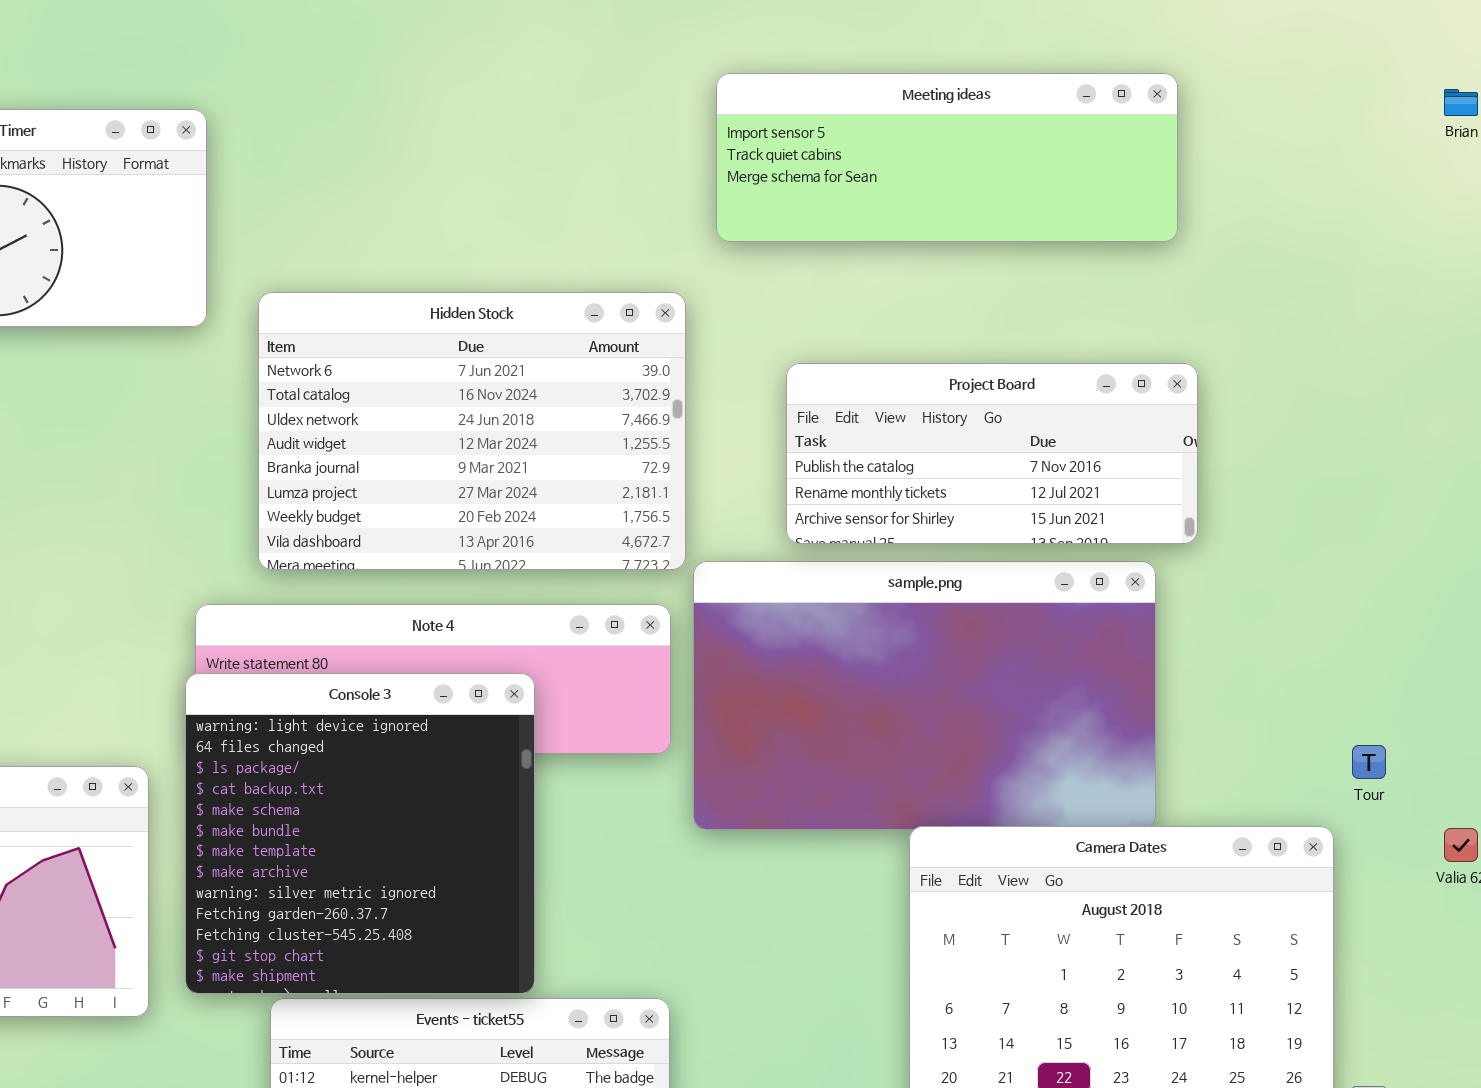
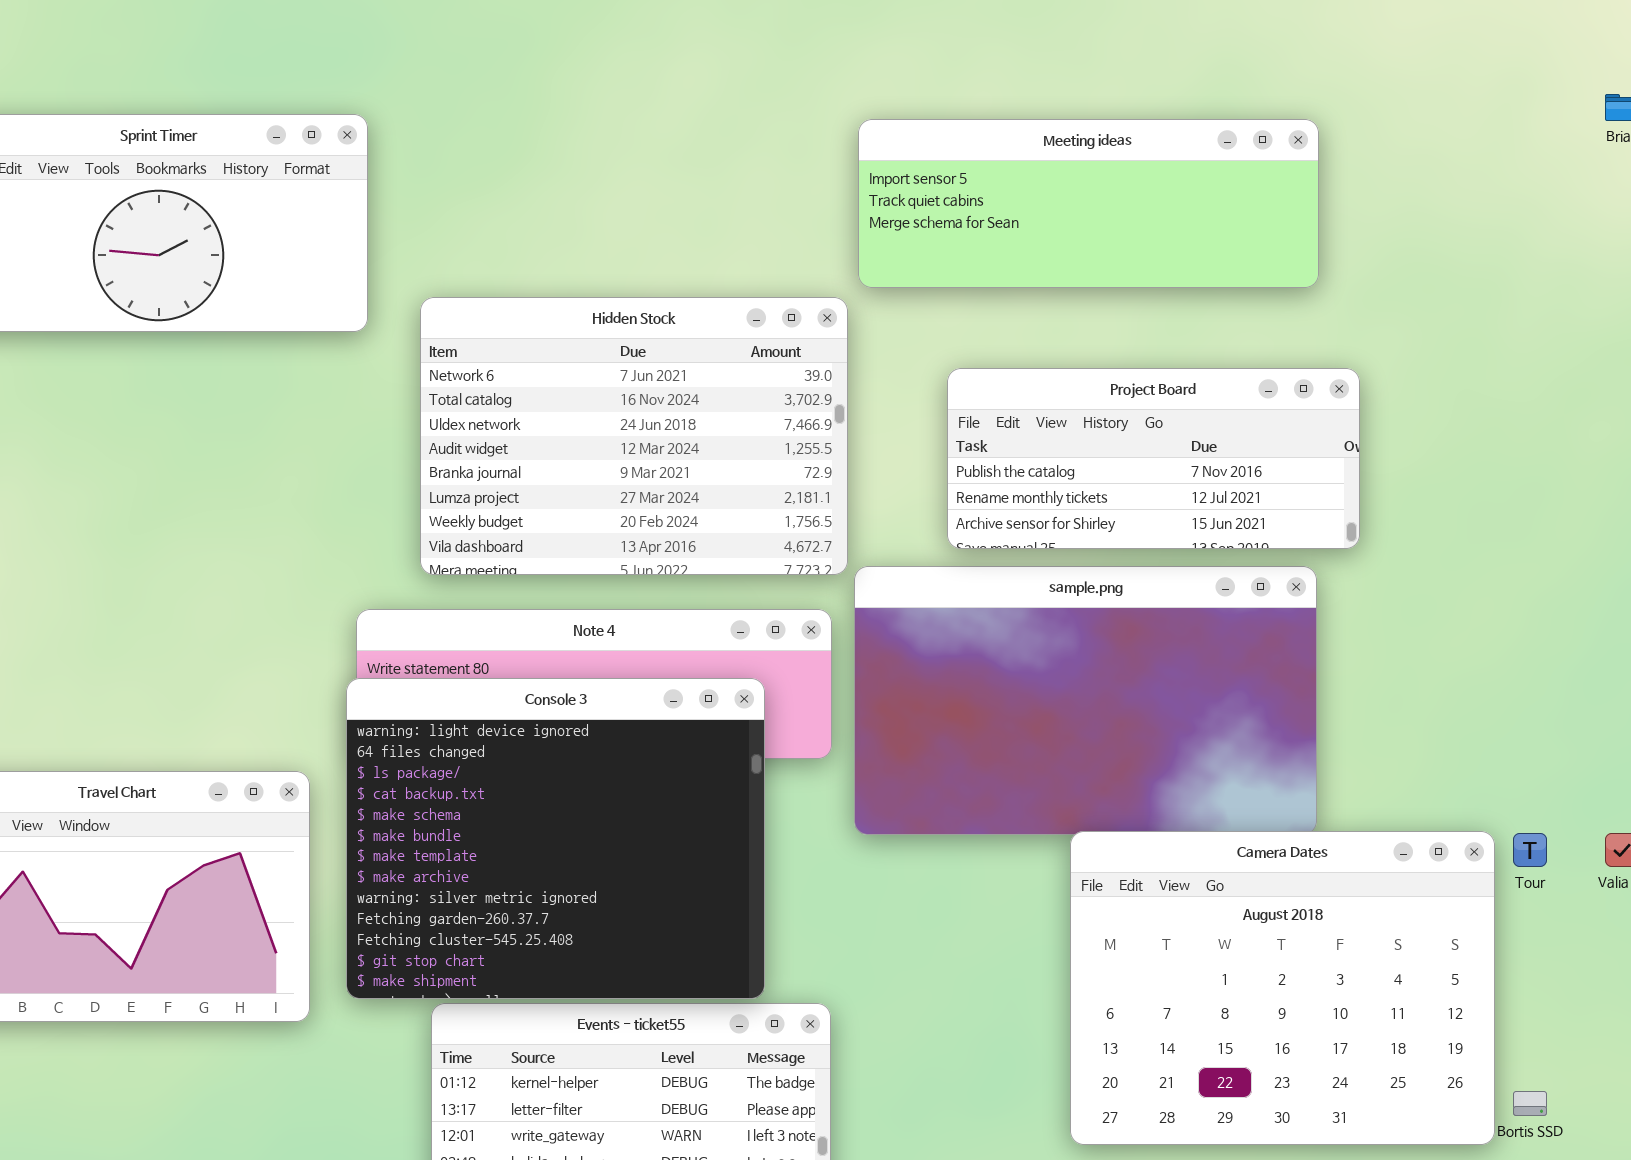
Meeting ideas: [716,73,1178,242] -> [858,119,1319,288], moved
Console 3: [185,673,535,994] -> [346,678,765,999], resized
Tour: [1352,745,1386,779] -> [1513,833,1547,867], moved

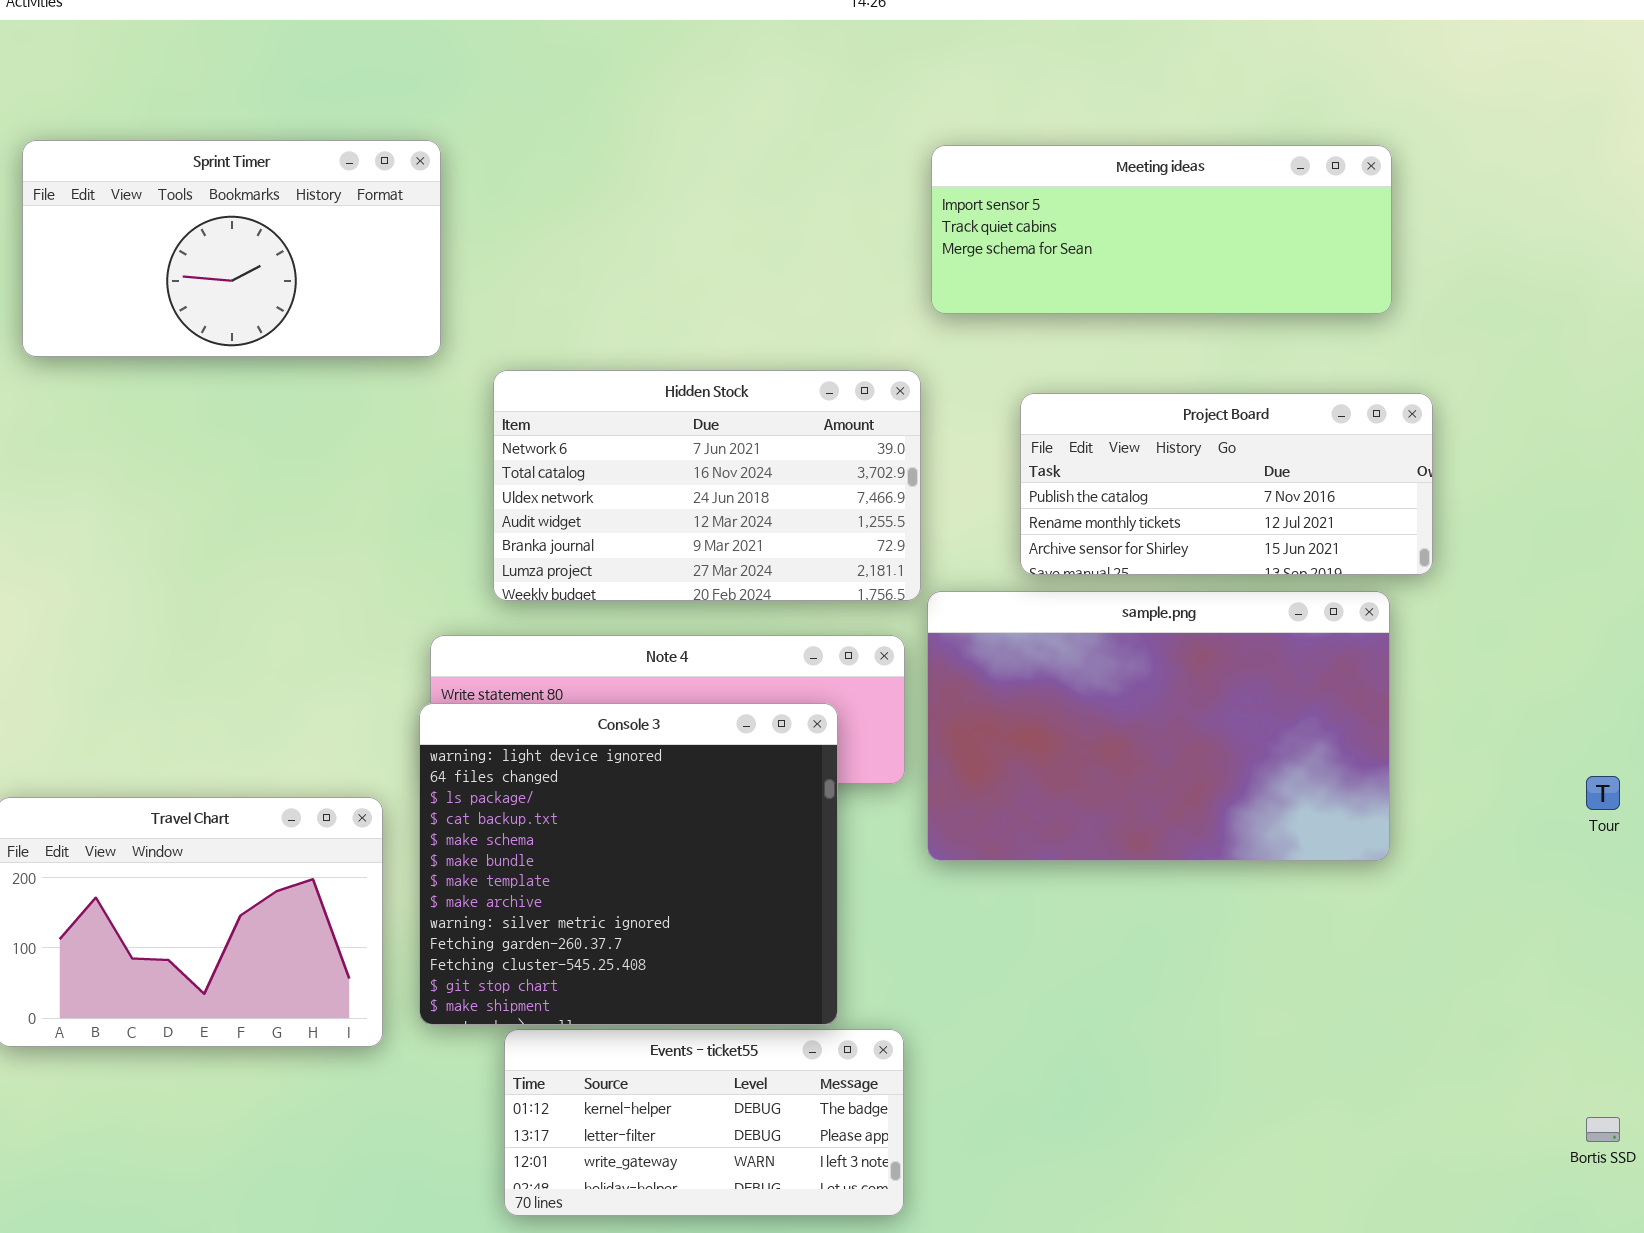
Hidden Stock: [420,297,848,575] -> [493,370,921,601], resized
Camera Dates: [1070,831,1495,1145] -> none, closed
Tour: [1513,833,1547,867] -> [1586,776,1620,810], moved

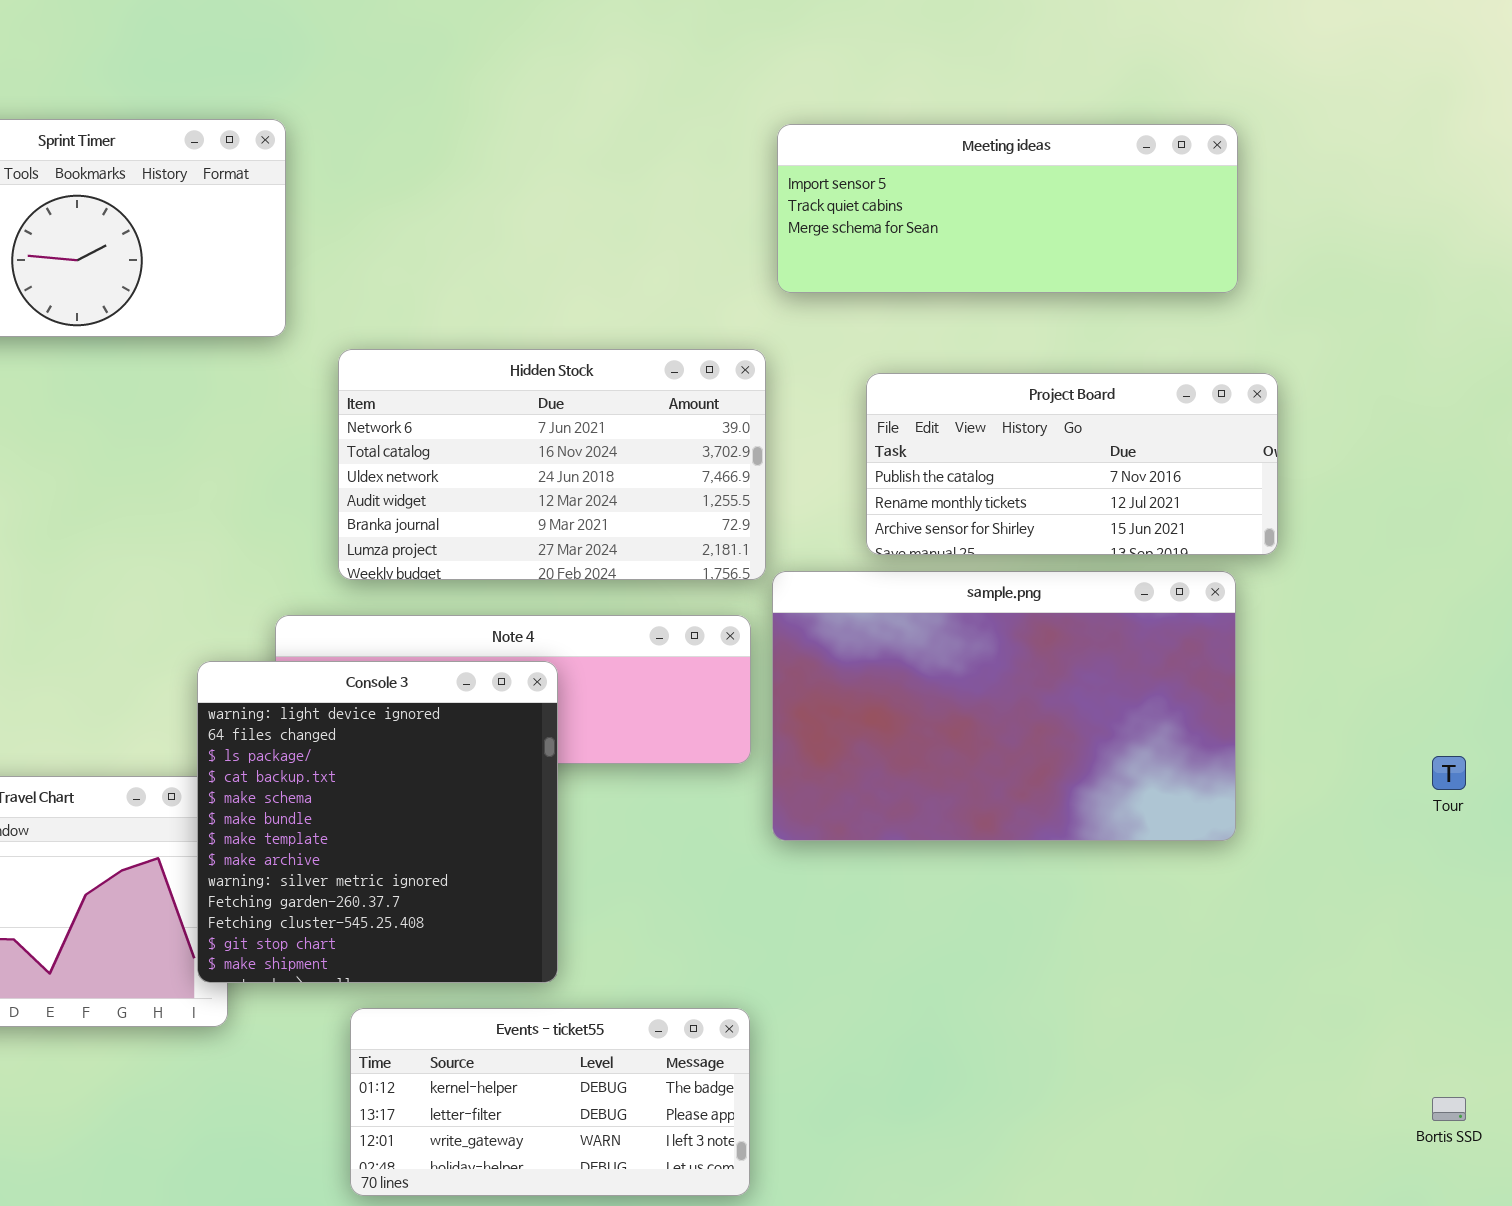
Console 3: [419,703,838,1025] -> [197,661,558,983], moved, resized

